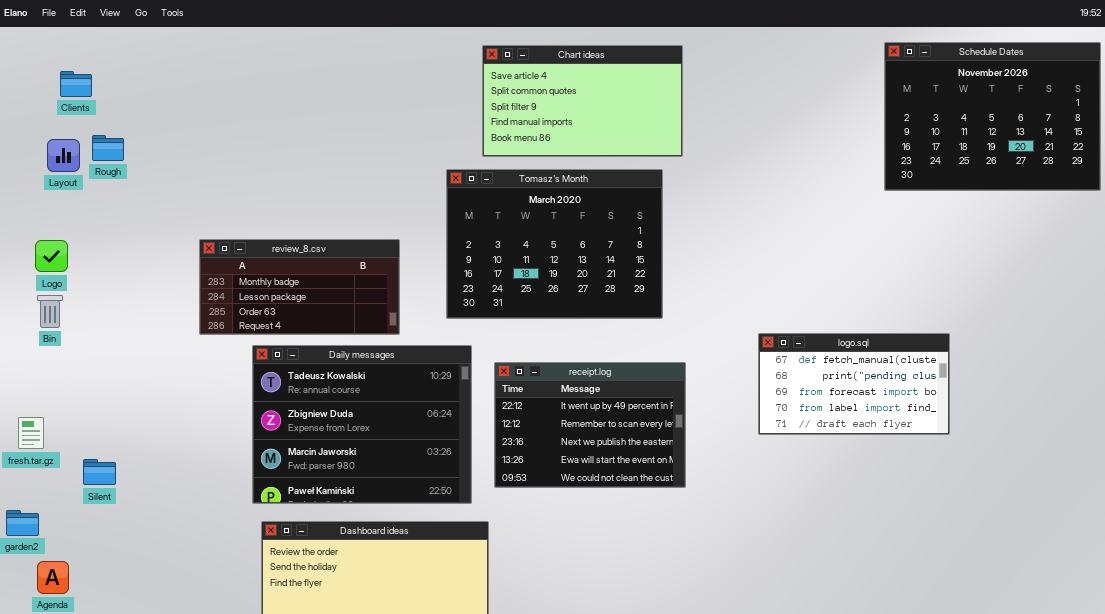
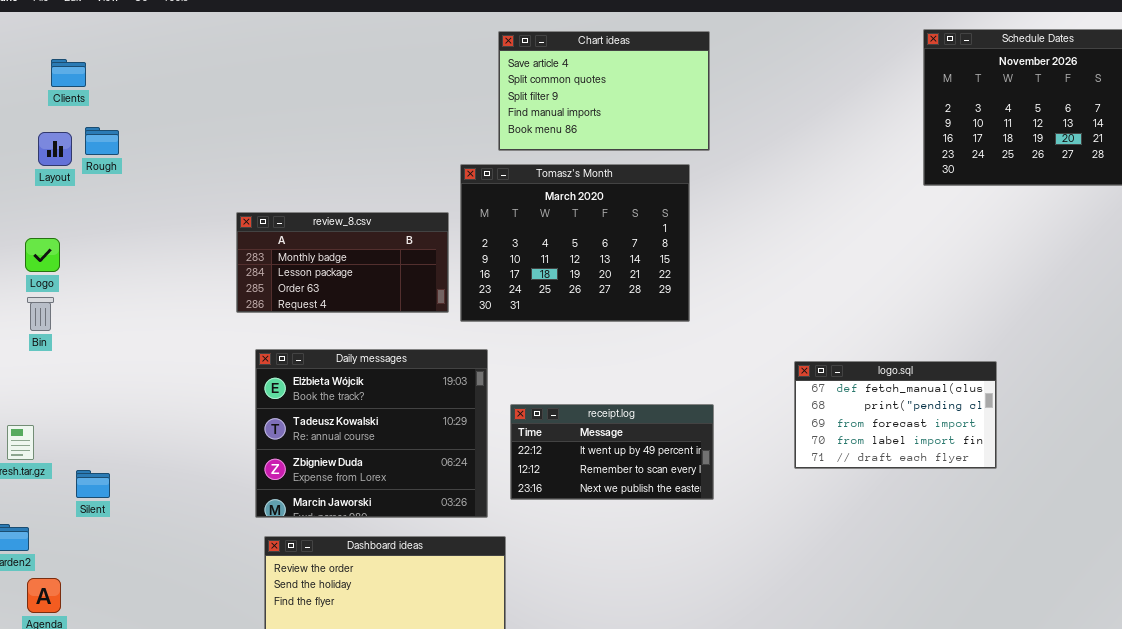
review_8.csv: [199,239,400,335] -> [236,212,449,313], moved
logo.sql: [758,333,950,435] -> [794,361,997,469], moved
Daily messages: [252,345,472,504] -> [255,349,488,518], scrolled up 1 row
receipt.log: [494,362,686,488] -> [510,404,714,500], resized

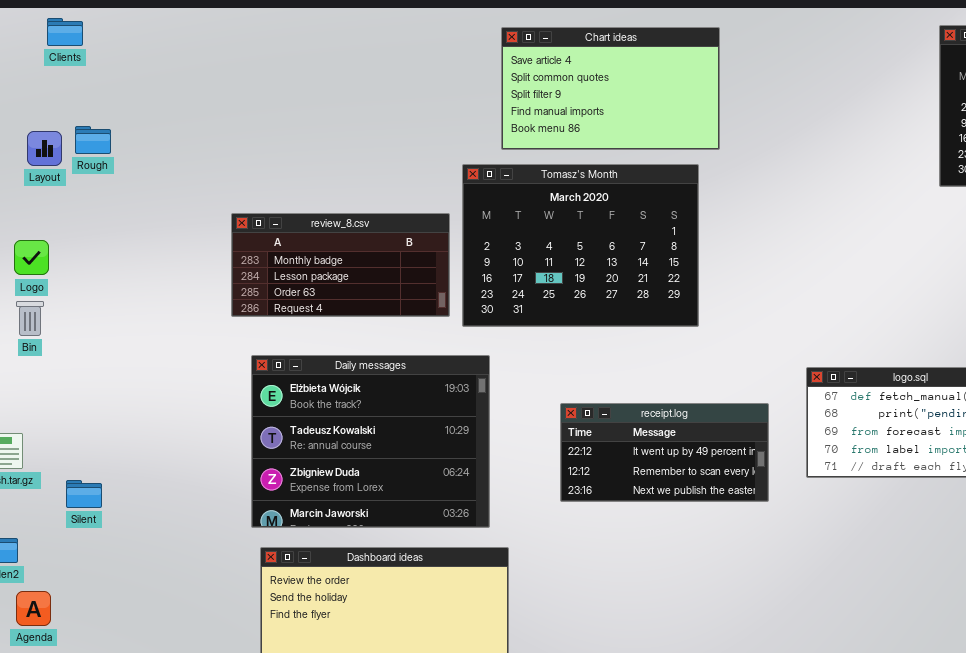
Clients: [51,59,86,87] -> [47,18,83,46], moved
receipt.log: [510,404,714,500] -> [560,403,769,502], moved

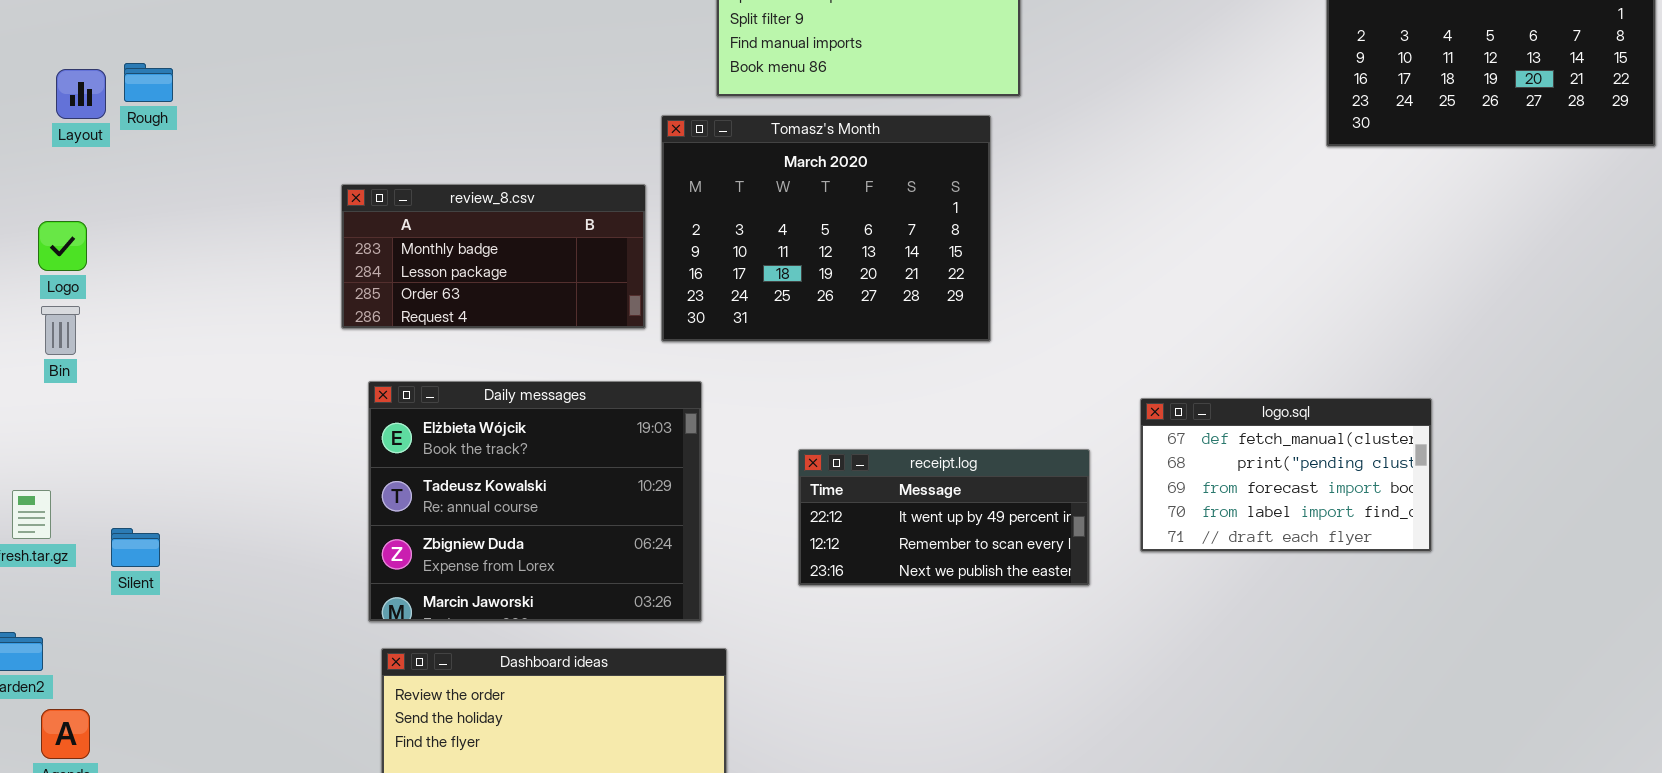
Silent: [66,480,102,508] -> [111,528,160,567], moved

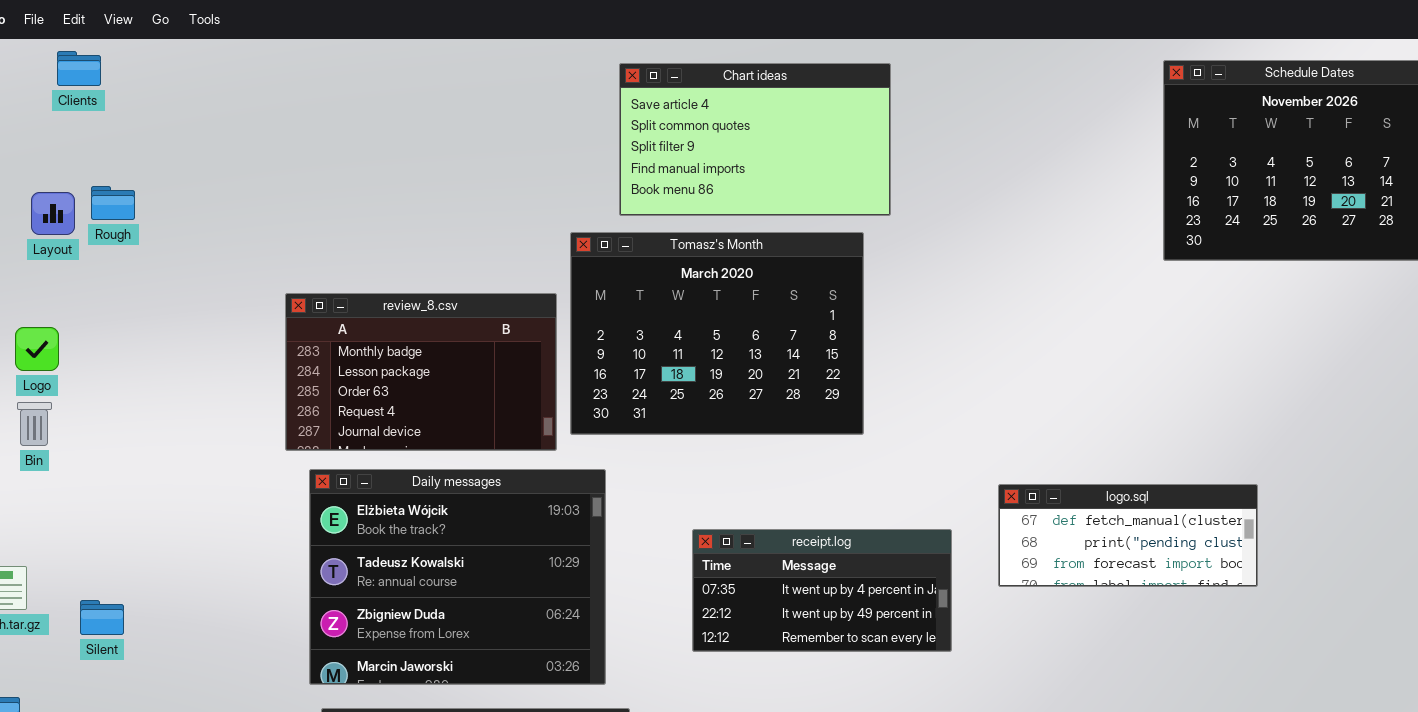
review_8.csv: [341,184,646,329] -> [285,293,557,451], resized
logo.sql: [1140,398,1432,552] -> [998,484,1258,587], resized
receipt.log: [798,449,1090,586] -> [692,529,952,652], scrolled up 1 row

